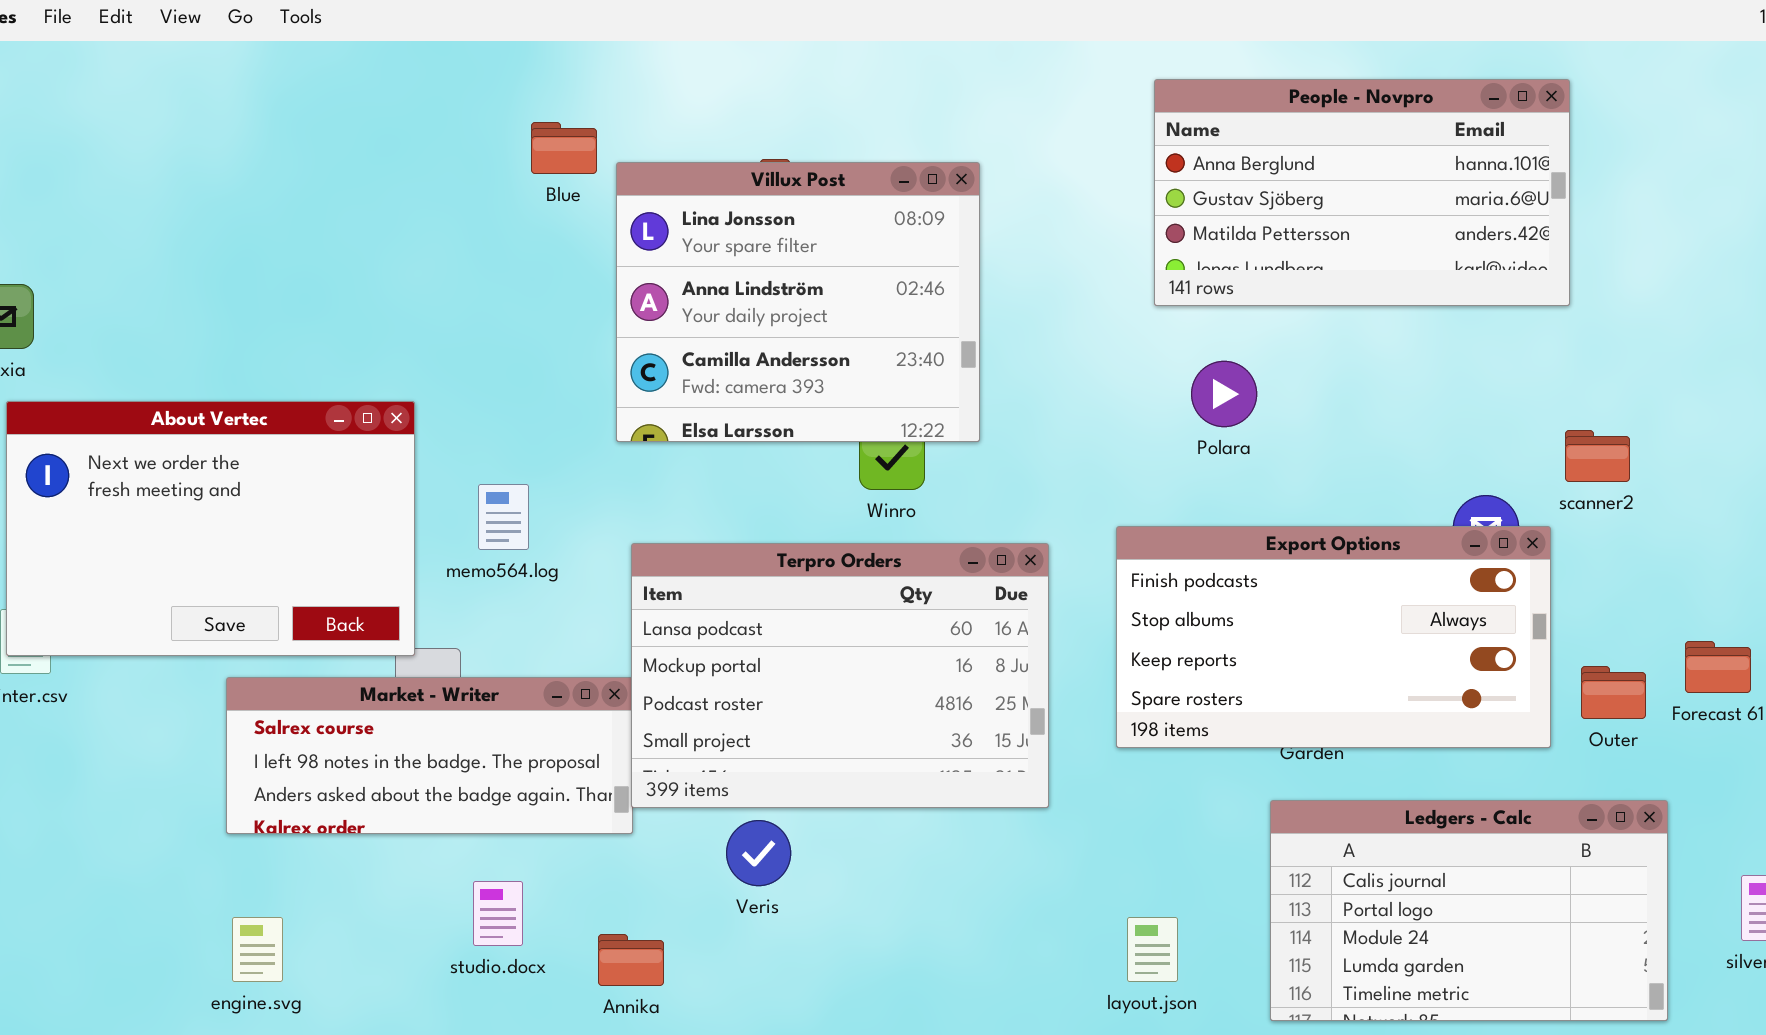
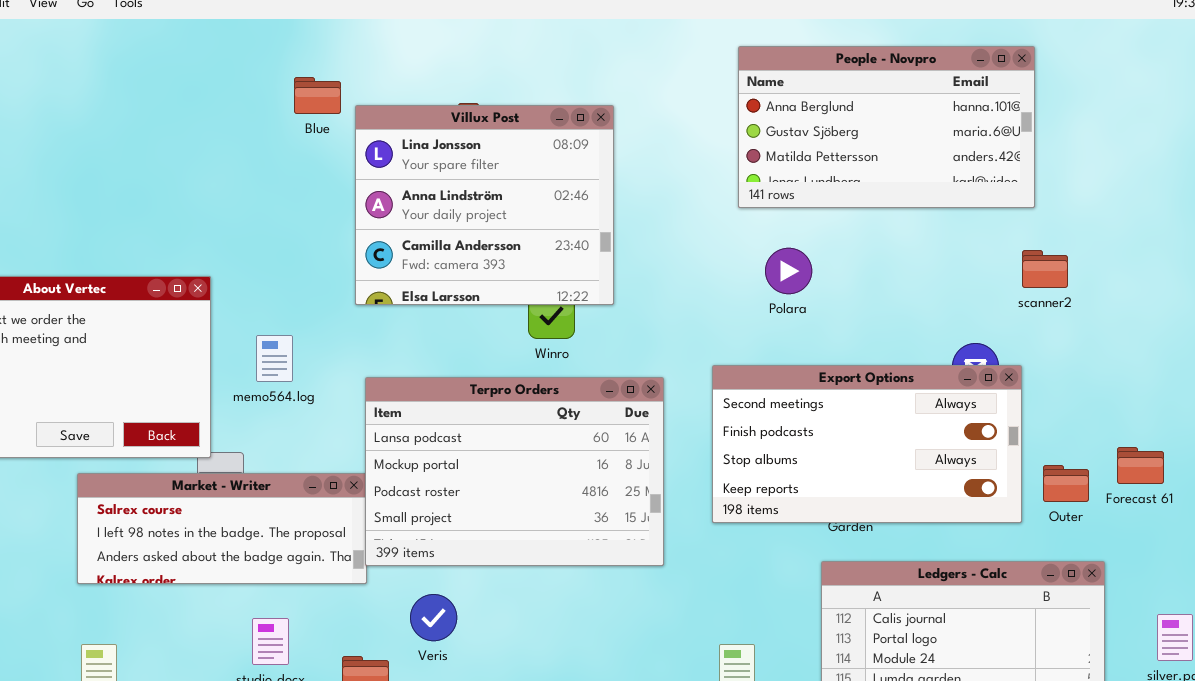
scanner2: [1565,430,1630,482] -> [1022,250,1068,288], moved
Export Options: [1116,526,1551,748] -> [712,365,1022,523], scrolled up 1 row
Veris: [726,820,791,886] -> [410,594,457,641], moved

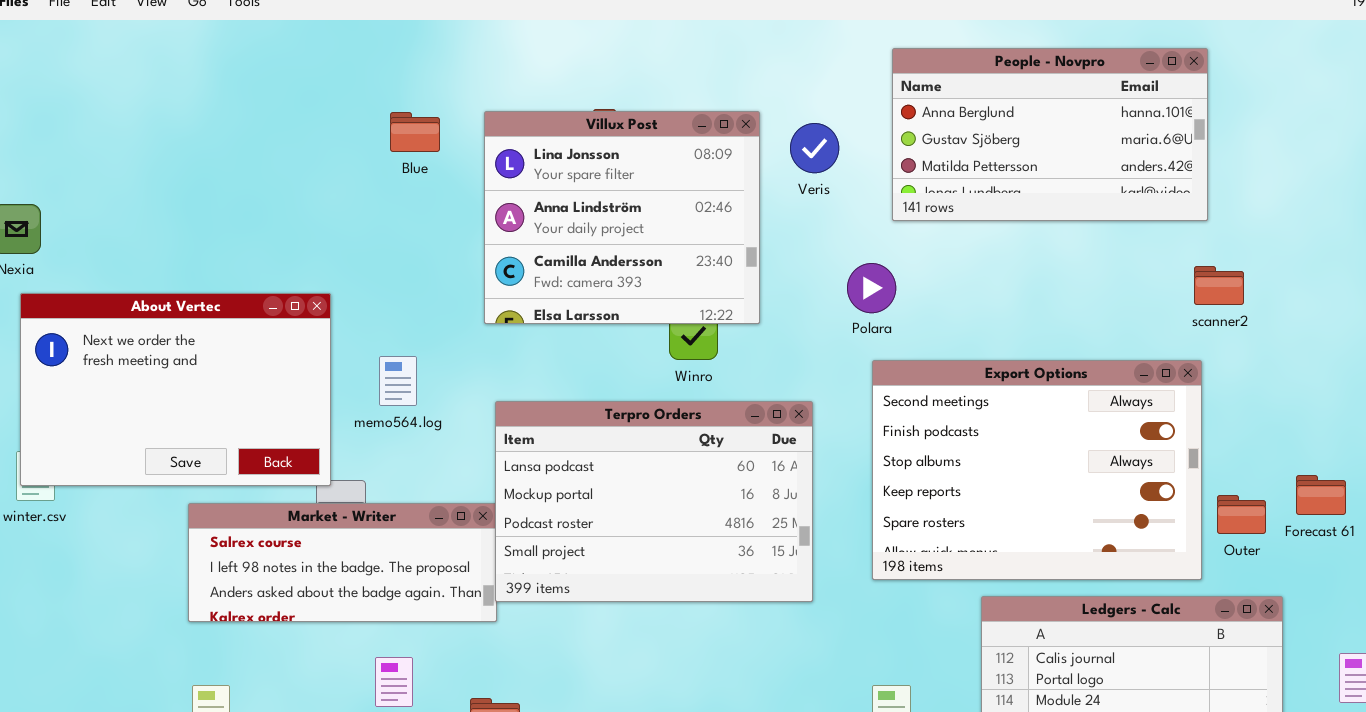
Blue: [294,77,341,114] -> [390,112,440,152], moved
Polara: [765,248,812,294] -> [847,263,896,313], moved
Export Options: [712,365,1022,523] -> [872,360,1202,580], moved, resized
Veris: [410,594,457,641] -> [790,123,839,173], moved

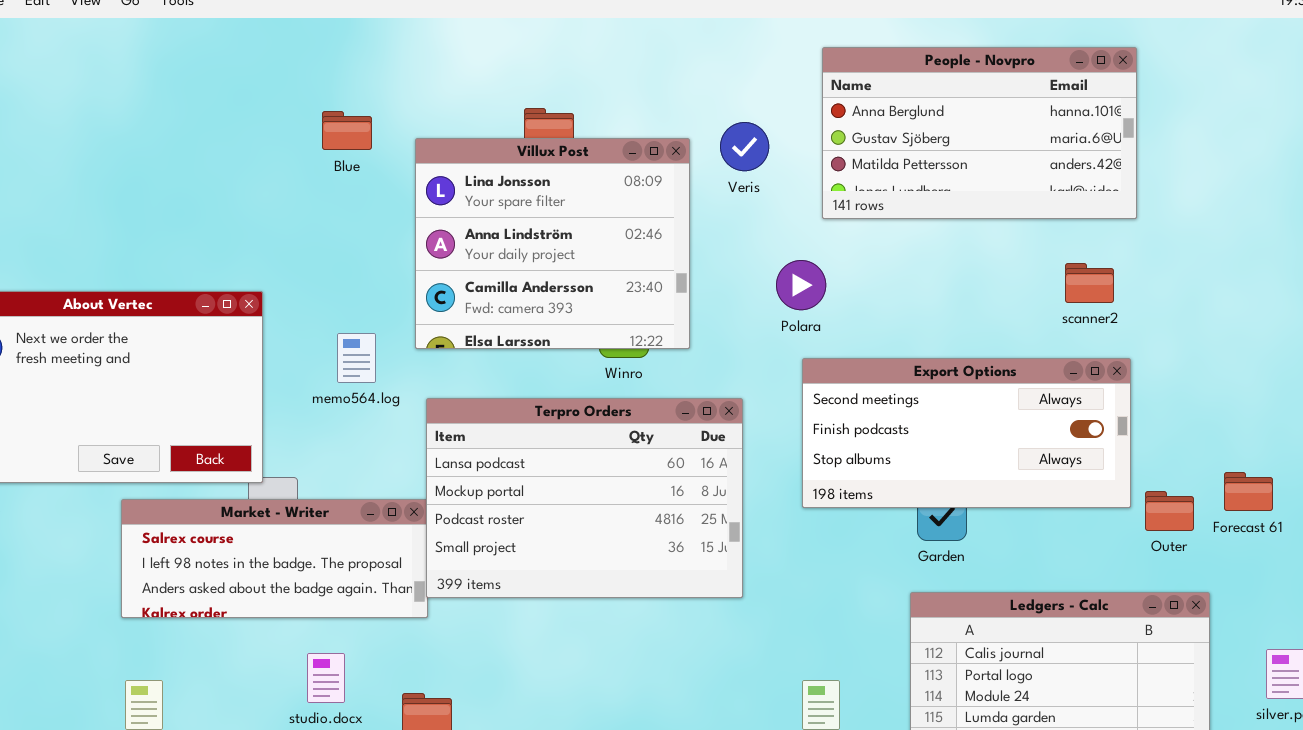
Villux Post: [484,111,760,324] -> [415,138,690,349], moved
scanner2: [1194,266,1244,305] -> [1065,263,1114,303], moved
memo564.log: [379,356,417,406] -> [337,333,376,383], moved
Export Options: [872,360,1202,580] -> [802,358,1131,508], resized

